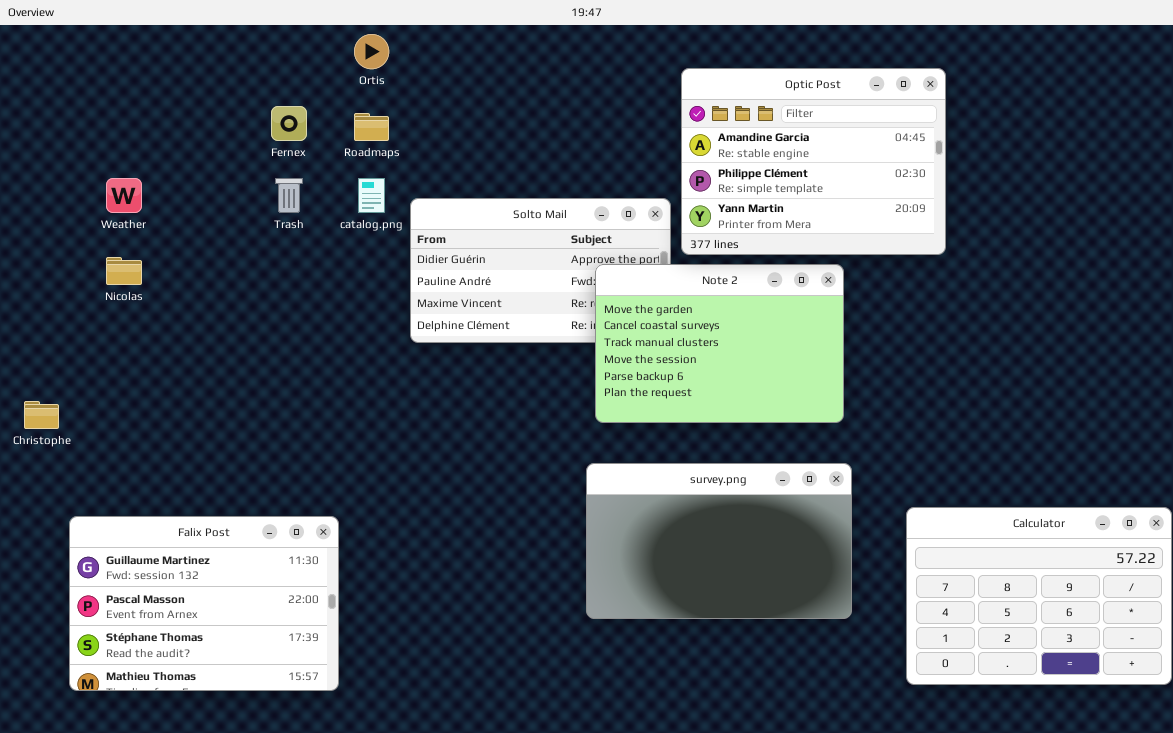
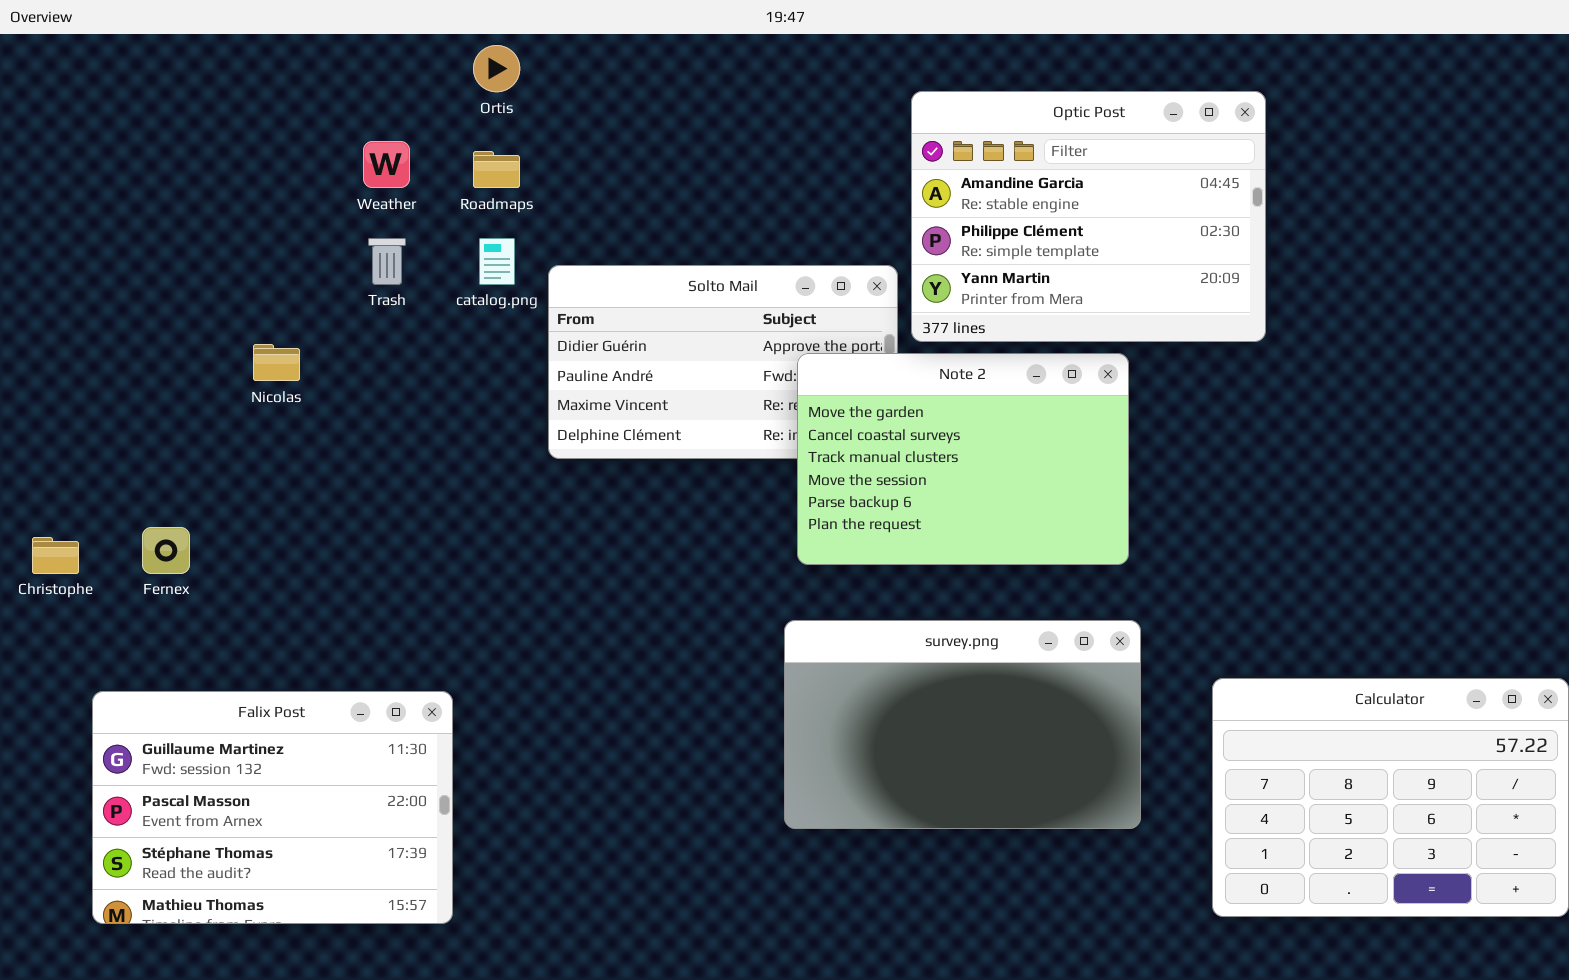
Fernex: [271,106,307,141] -> [142,527,190,574], moved
Weather: [106,178,142,213] -> [363,141,410,188], moved
Nicolas: [106,257,142,285] -> [253,344,300,381], moved

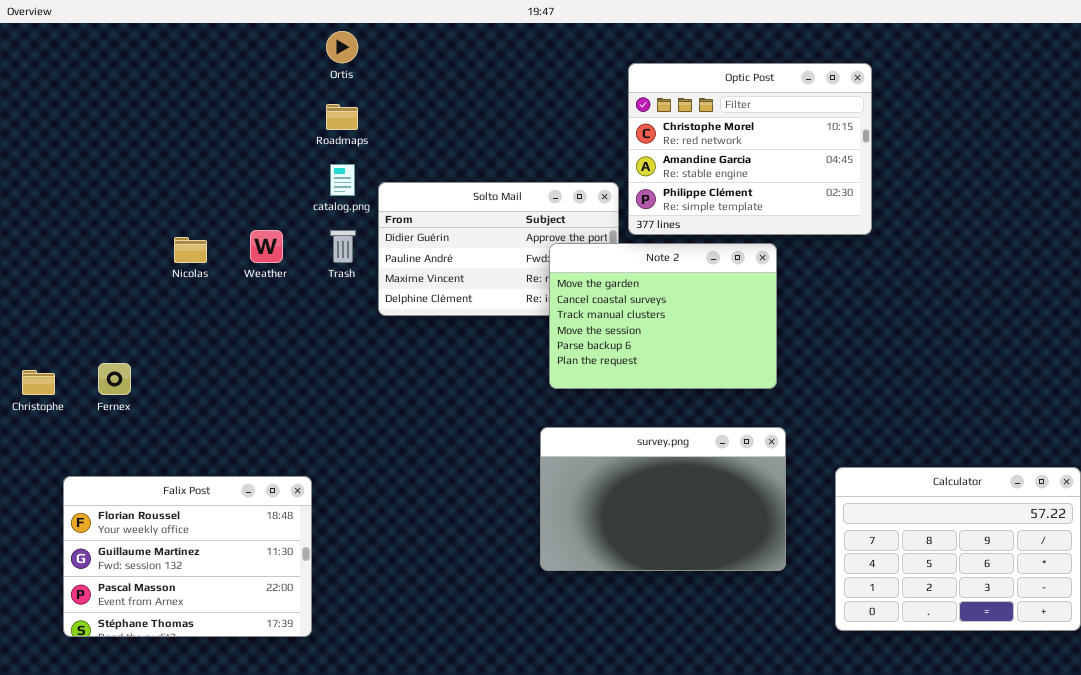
Optic Post: [911,91,1266,342] -> [628,63,872,235], scrolled up 1 row
Weather: [363,141,410,188] -> [250,230,283,263], moved
Trash: [368,238,406,285] -> [330,230,356,263], moved
Falix Post: [92,691,453,924] -> [63,476,312,637], scrolled up 1 row

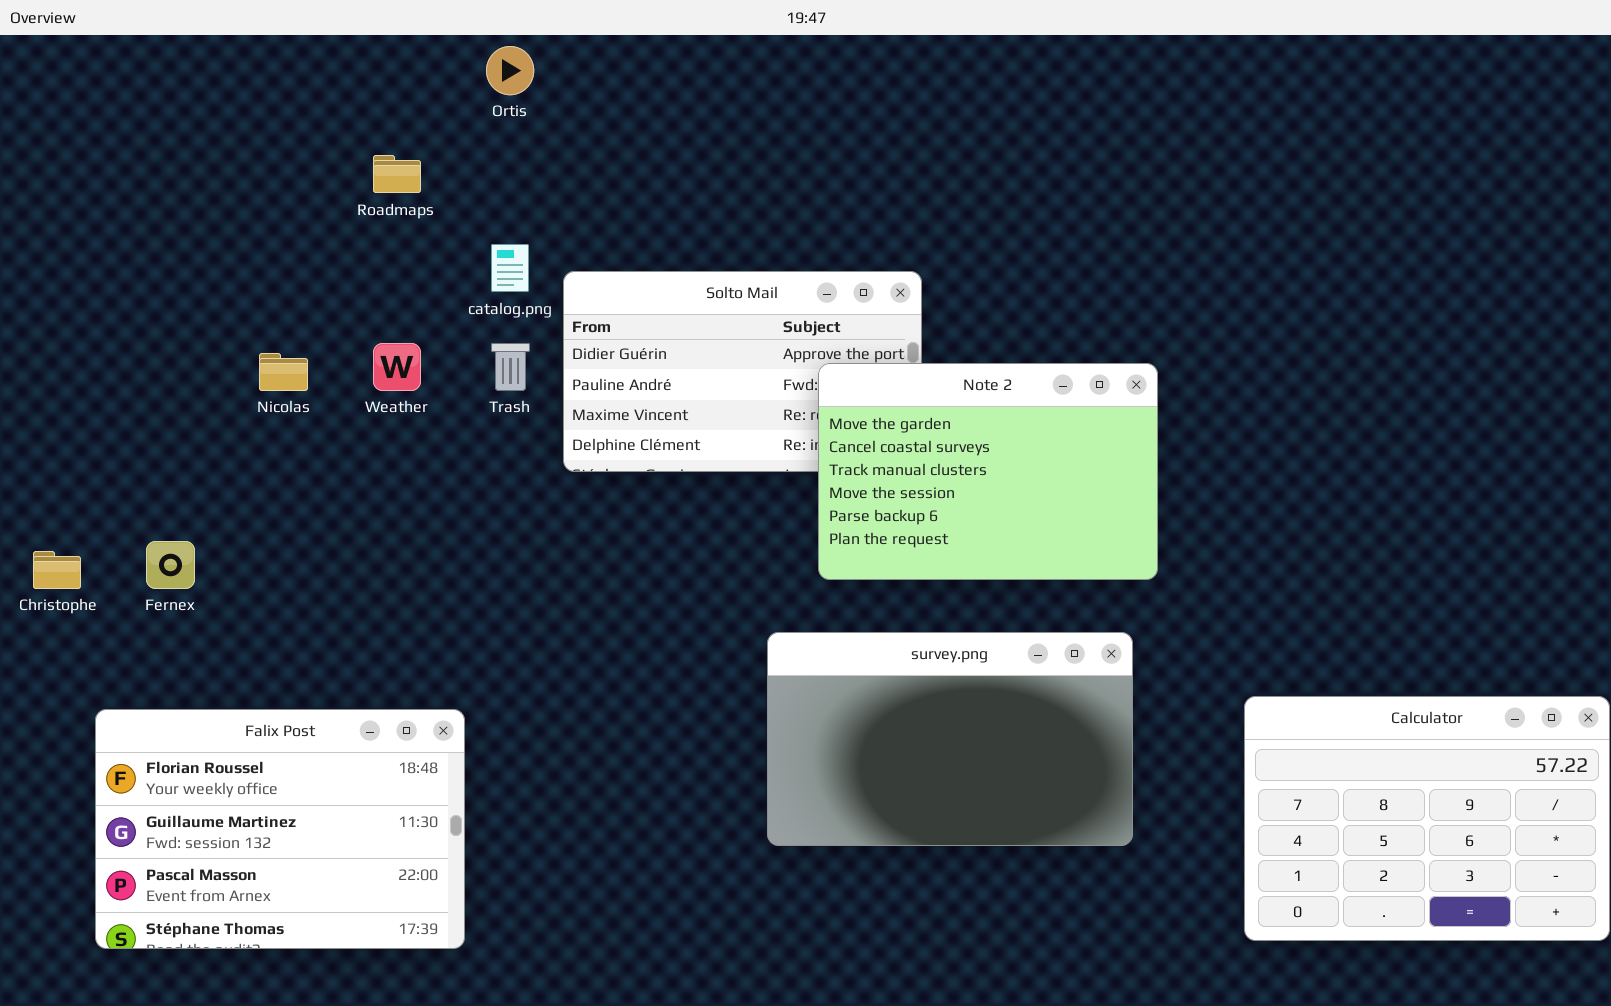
Optic Post: [628,63,872,235] -> none, closed
Roadmaps: [326,104,358,130] -> [373,155,421,193], moved
survey.png: [540,427,786,571] -> [767,632,1133,846], moved

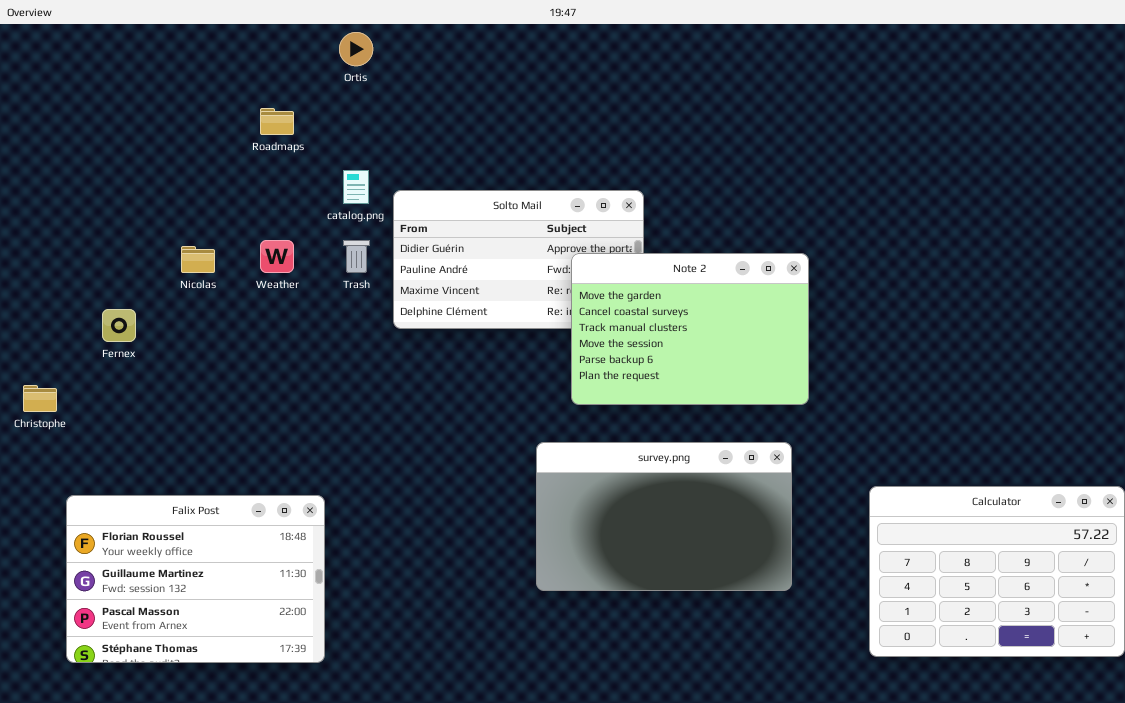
Fernex: [146,541,195,589] -> [102,309,136,342], moved

